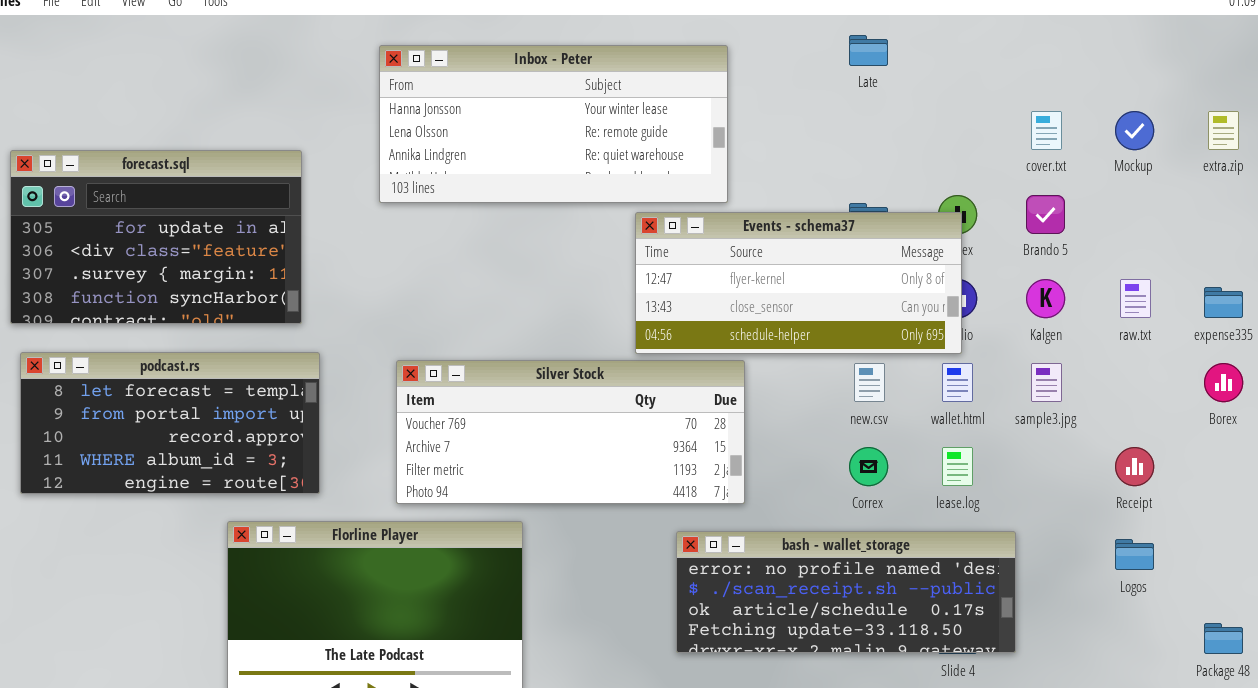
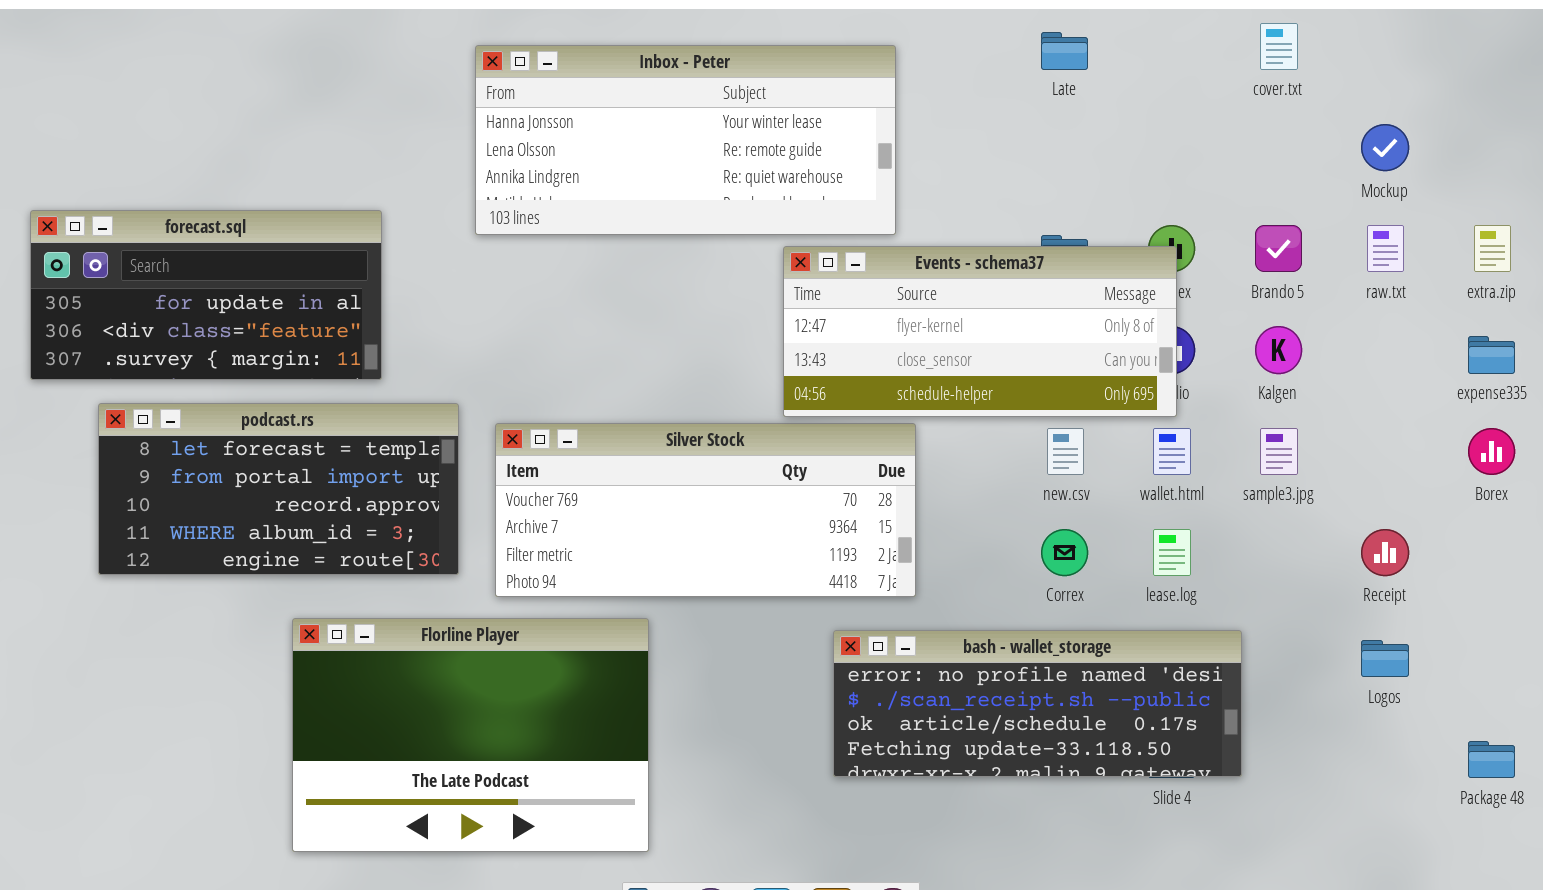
cover.txt: [1031,111,1062,150] -> [1260,23,1298,70], moved
extra.zip: [1208,111,1239,150] -> [1474,225,1511,272], moved
forecast.sql: [10,150,302,324] -> [30,210,382,380], resized
raw.txt: [1120,279,1151,318] -> [1367,225,1404,272], moved
podcast.rs: [20,352,320,494] -> [98,403,459,575], moved

